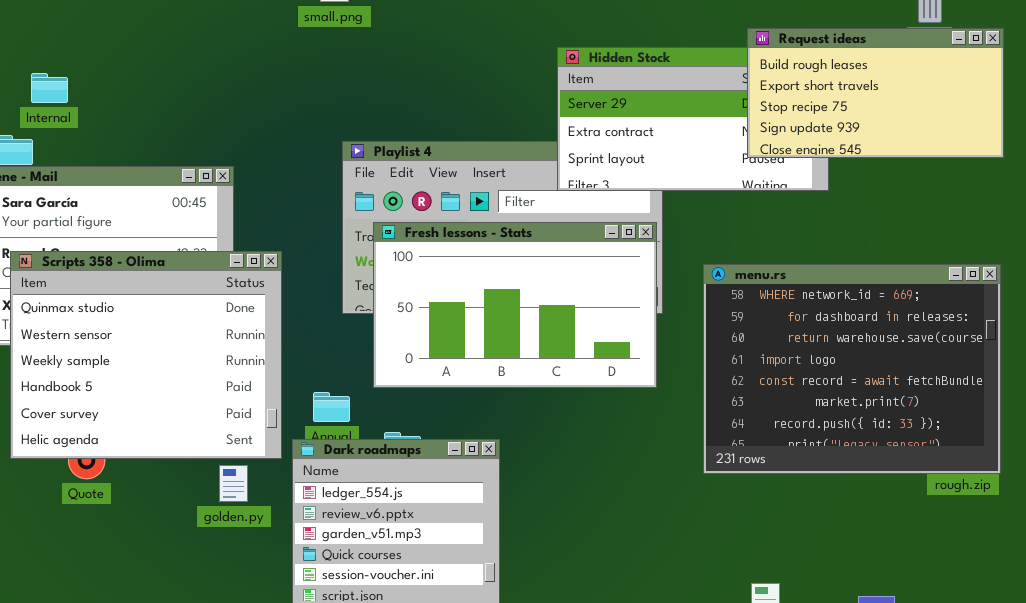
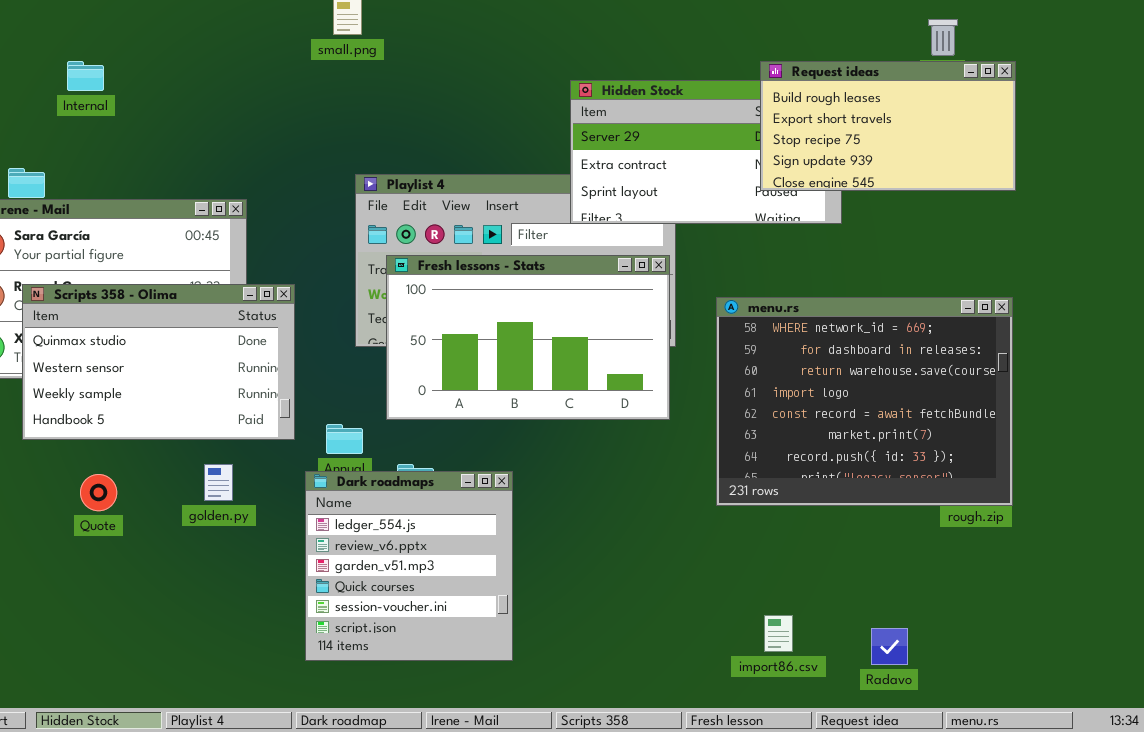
Internal: [31,73,68,103] -> [67,61,104,91], moved
Scripts 358 - Olima: [10,251,282,459] -> [22,284,295,440], resized
golden.py: [219,465,248,502] -> [204,464,233,501], moved

